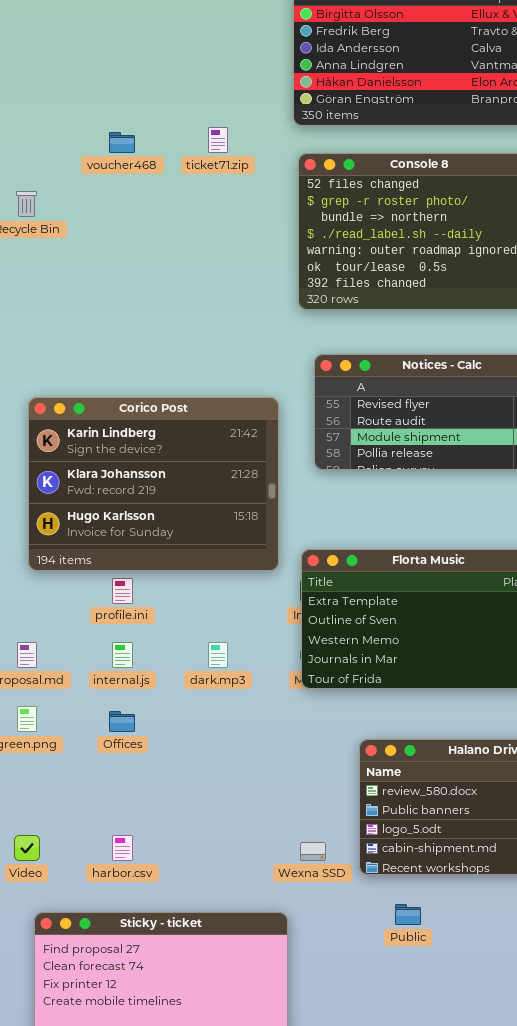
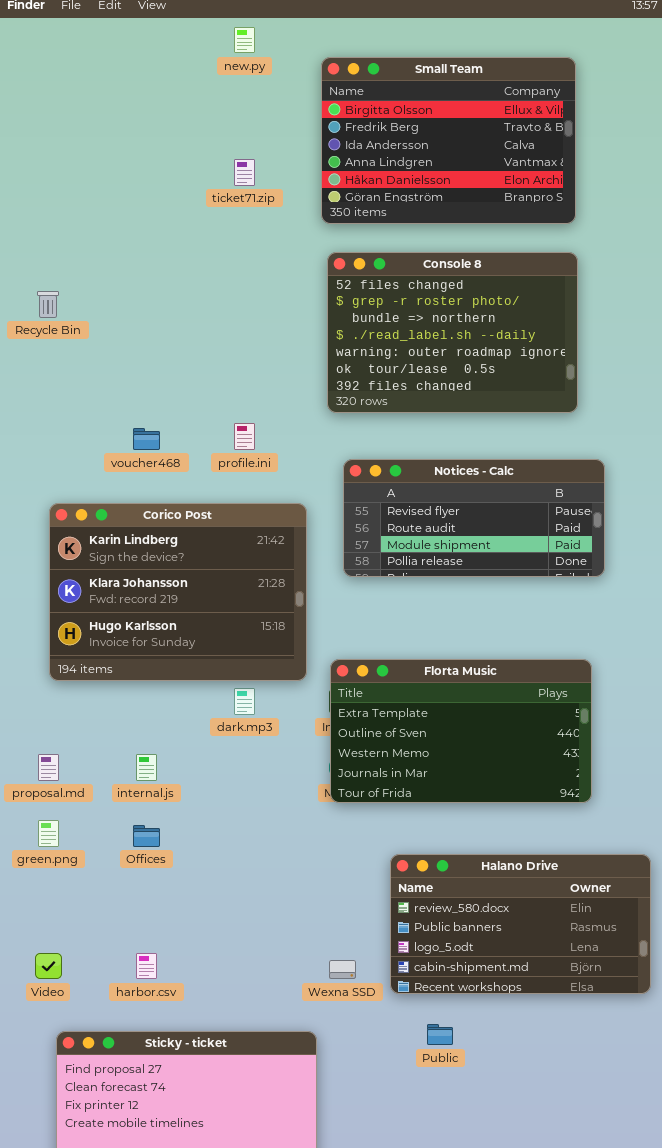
ticket71.zip: [208,127,228,153] -> [234,159,255,186], moved
voucher468: [109,132,135,153] -> [133,428,160,450], moved
profile.ini: [112,578,133,604] -> [234,423,255,450], moved
dark.mp3: [208,642,228,668] -> [234,688,255,715], moved

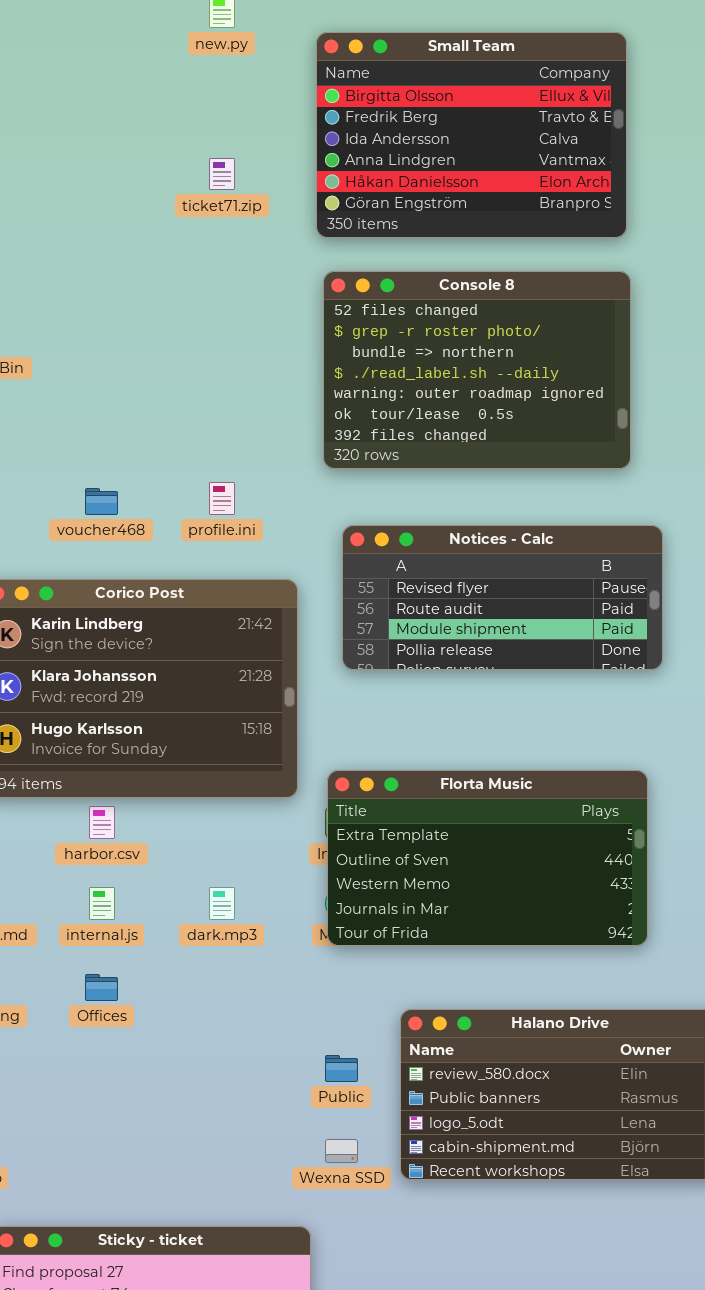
dark.mp3: [234,688,255,715] -> [209,887,235,920], moved
harbor.csv: [136,953,157,979] -> [89,806,115,839], moved
Public: [427,1024,453,1045] -> [325,1055,358,1082], moved

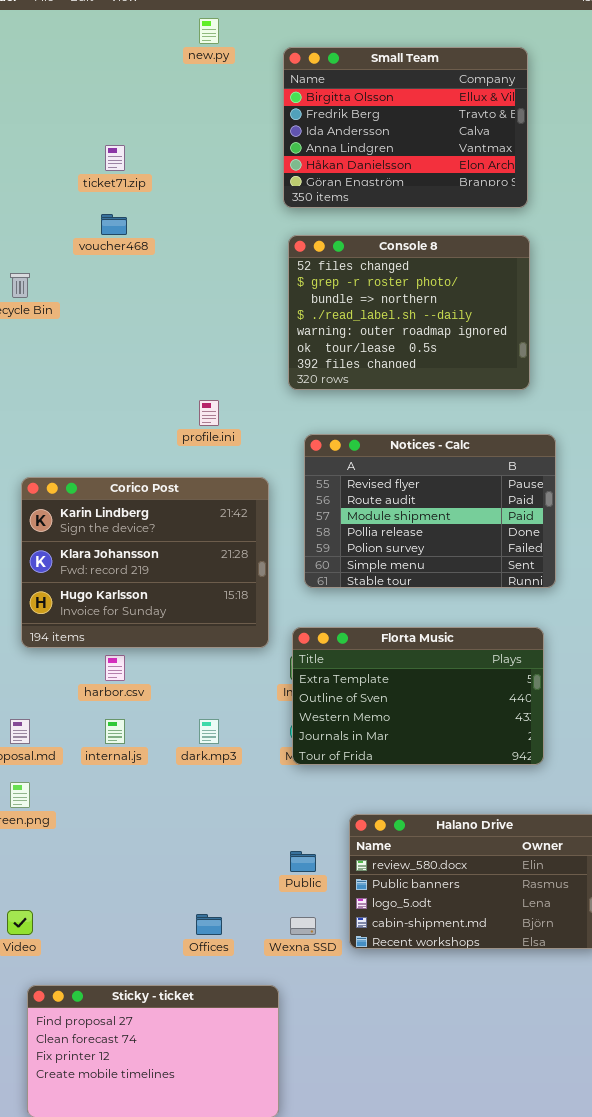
ticket71.zip: [209,158,235,190] -> [105,145,125,171], moved
voucher468: [85,488,118,515] -> [101,214,127,235], moved
Notices - Calc: [342,525,663,670] -> [304,434,556,588], resized
Offices: [85,974,118,1001] -> [196,914,222,935], moved

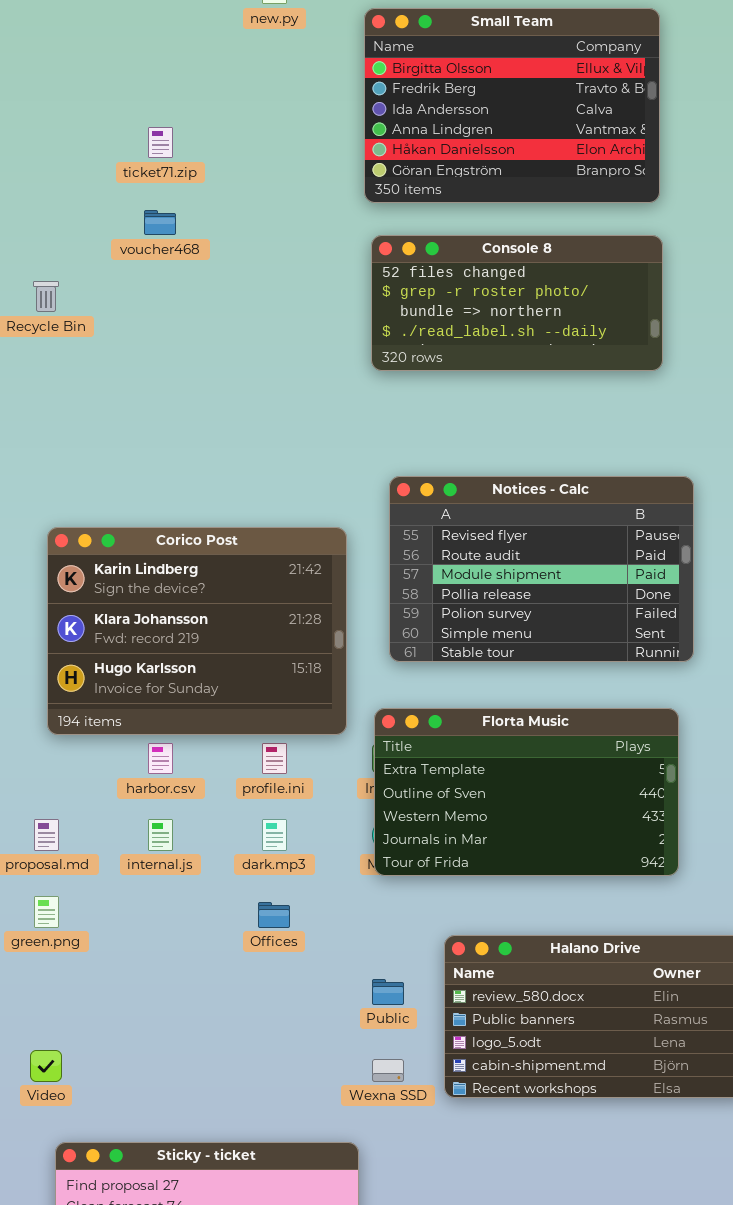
Console 8: [288,235,530,390] -> [371,235,663,371], resized
profile.ini: [199,400,219,426] -> [262,743,287,774], moved
Offices: [196,914,222,935] -> [258,902,290,928], moved

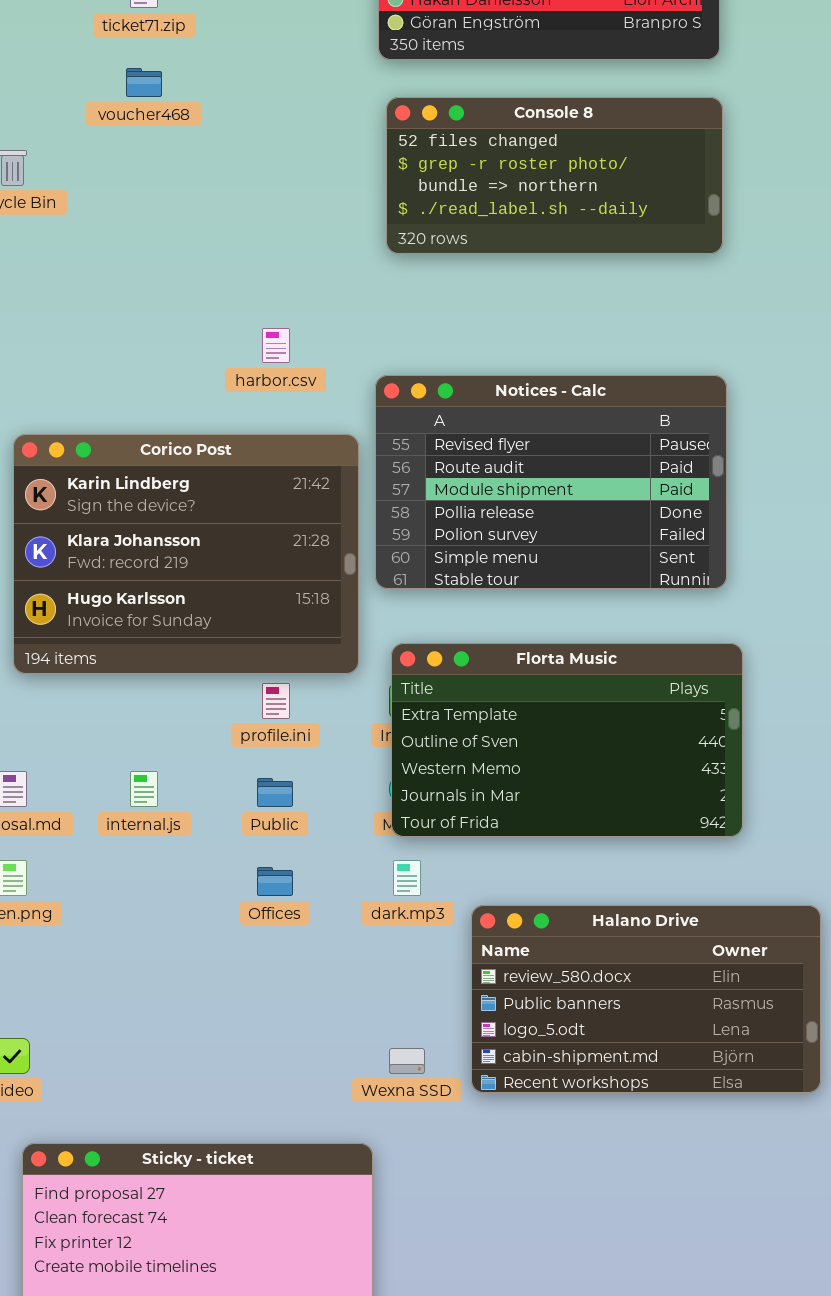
Notices - Calc: [389,476,694,662] -> [375,375,727,589], moved
harbor.csv: [148,743,173,774] -> [262,328,290,363], moved
dark.mp3: [262,819,287,851] -> [393,860,421,896], moved
Public: [372,979,404,1005] -> [257,778,293,807], moved

